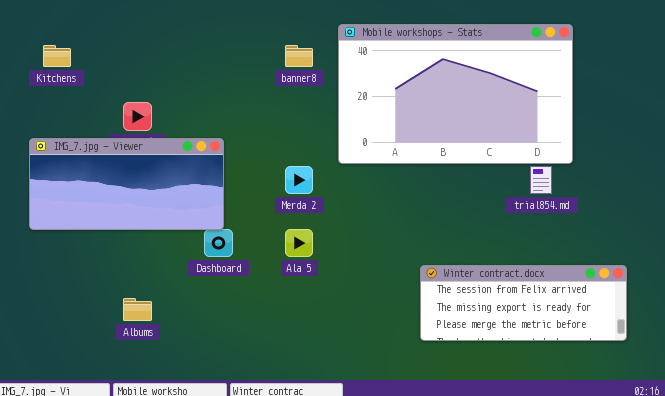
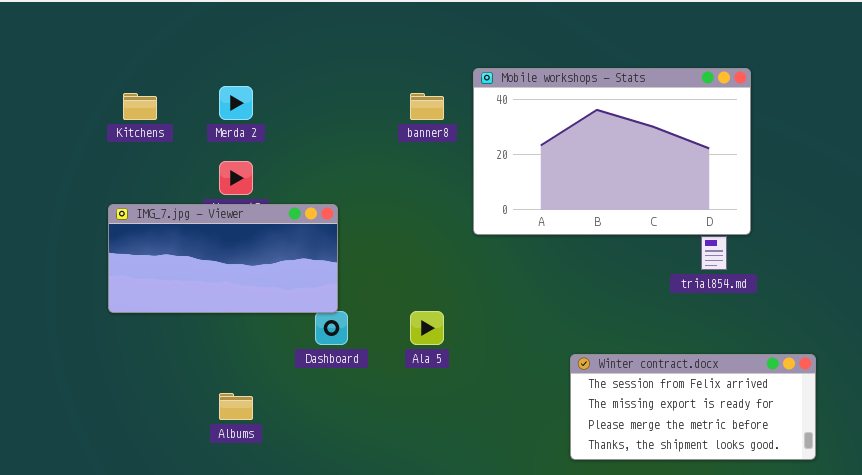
Merda 2: [285,166,313,194] -> [219,86,253,120], moved
Winter contract.docx: [420,265,627,341] -> [570,354,816,460], resized

